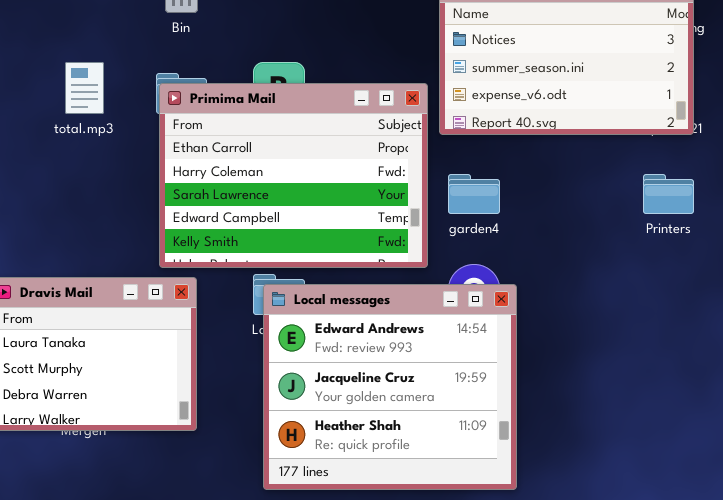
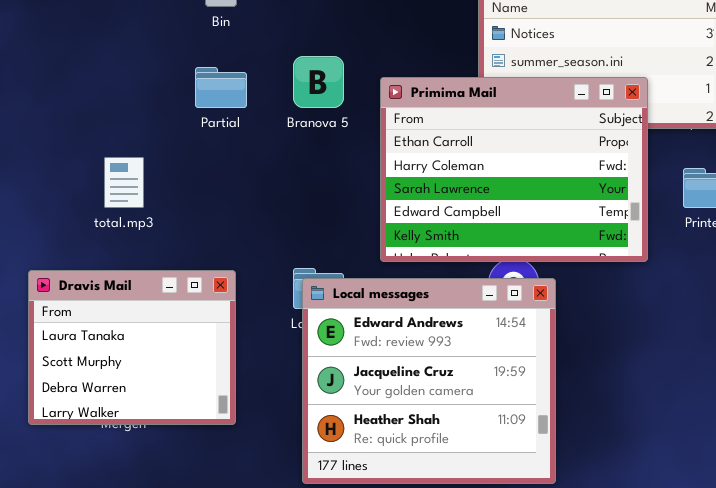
total.mp3: [65,62,104,114] -> [104,157,144,208], moved
Primima Mail: [159,83,428,268] -> [380,77,648,262], moved

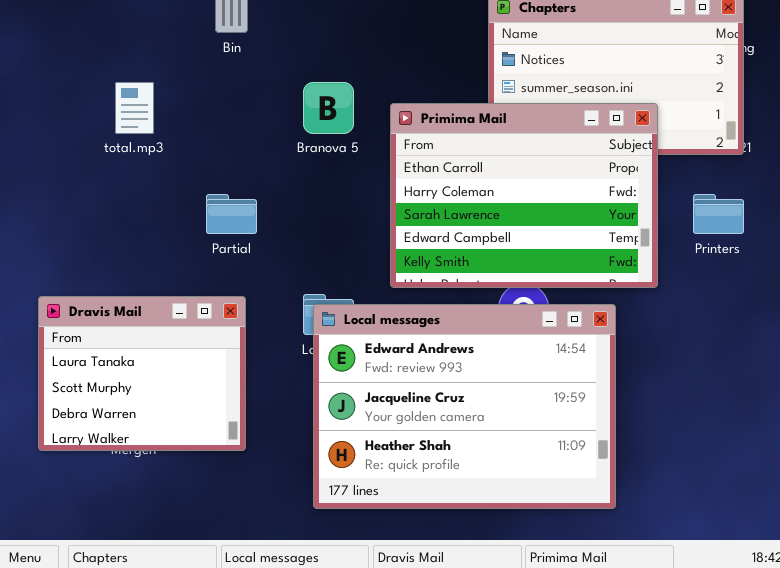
Partial: [195,67,247,108] -> [206,194,257,234], moved
total.mp3: [104,157,144,208] -> [115,82,154,134], moved
Local messages: [302,278,556,484] -> [313,304,616,509], resized

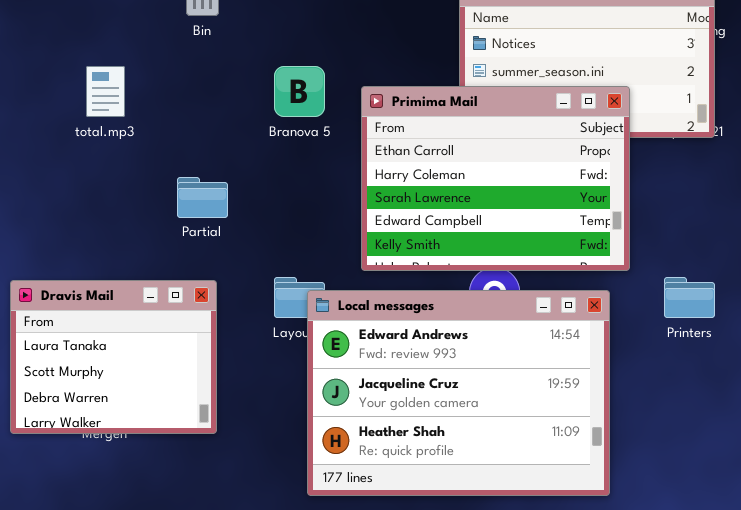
Printers: [693,194,744,234] -> [664,277,715,318], moved
Local messages: [313,304,616,509] -> [307,290,610,496], moved

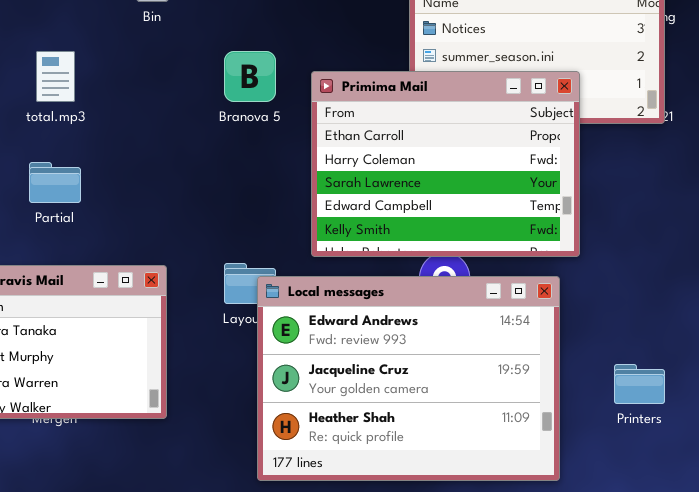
Partial: [177,177,228,218] -> [29,162,81,203], moved
Printers: [664,277,715,318] -> [614,364,665,404], moved

